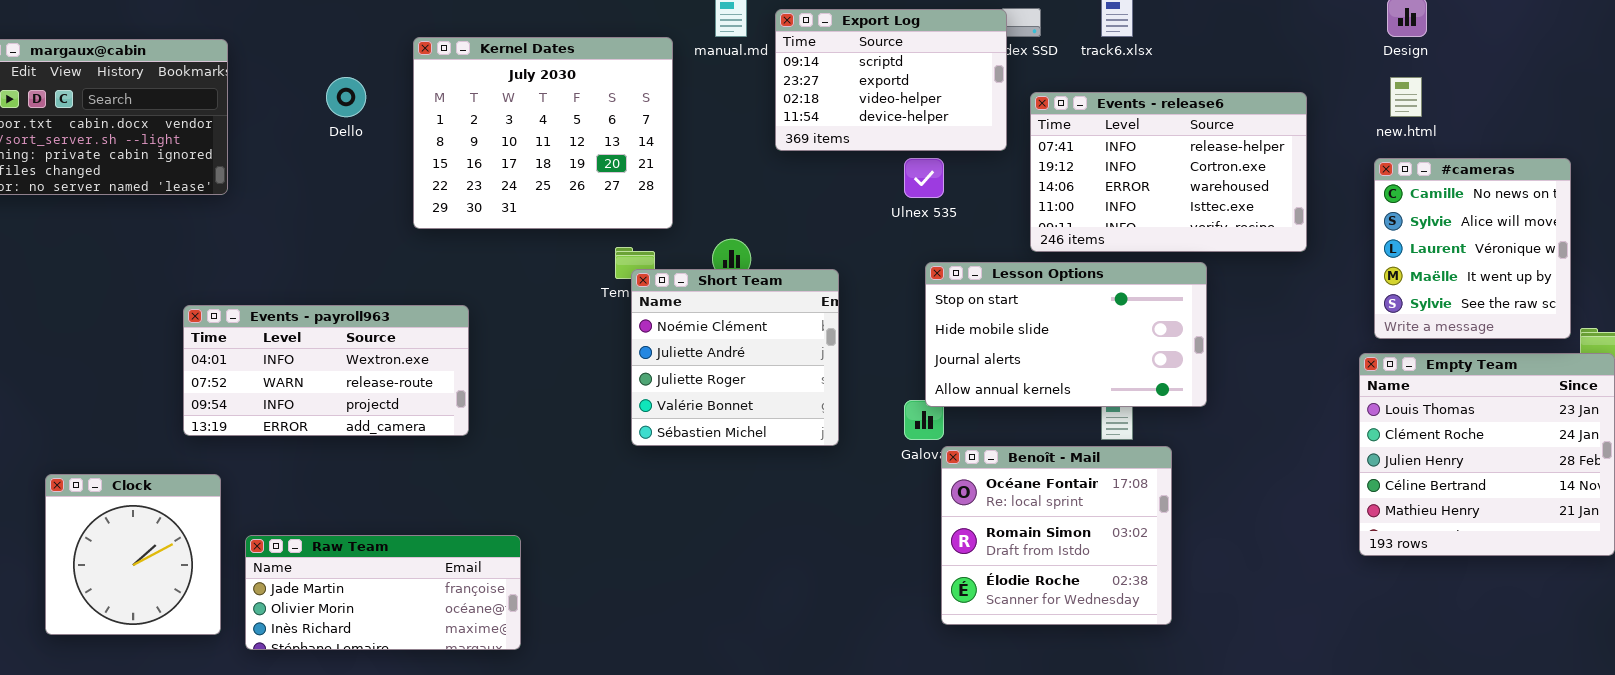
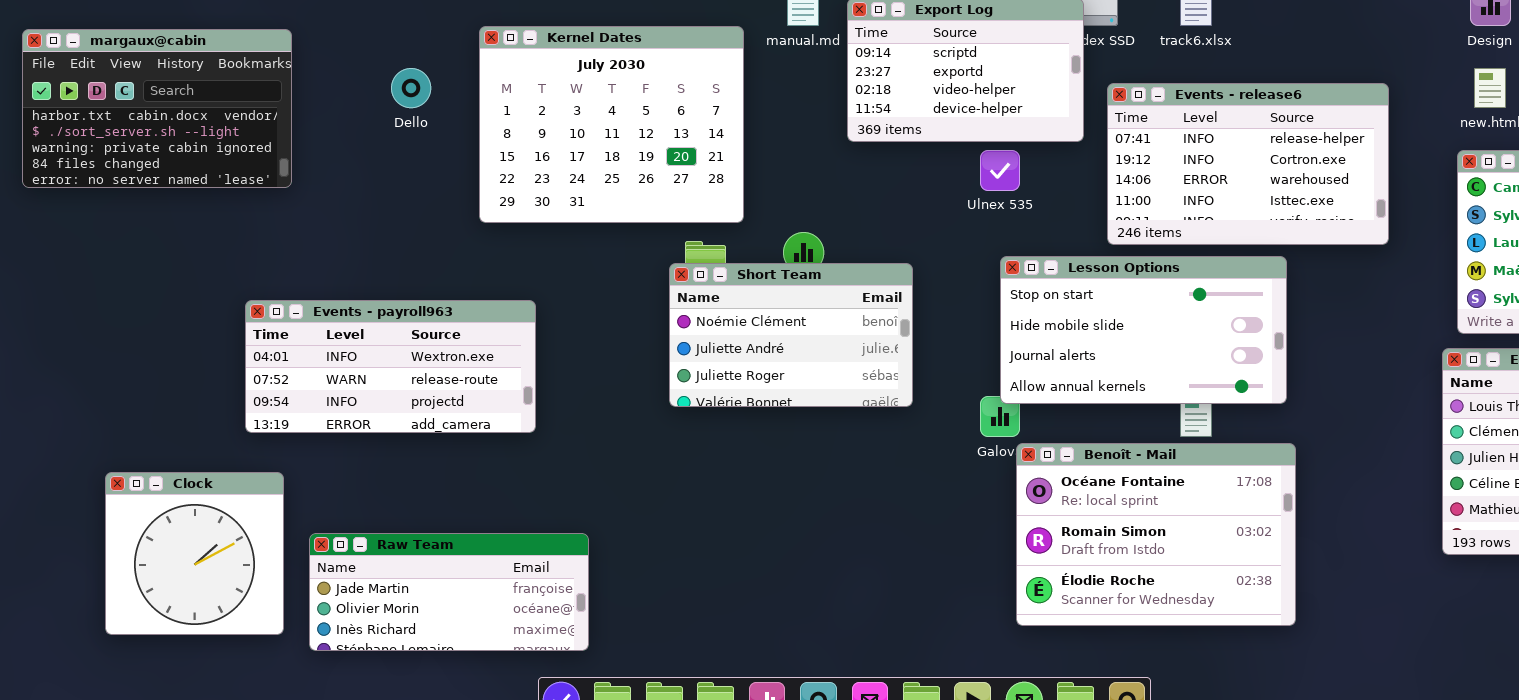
Short Team: [631,269,839,446] -> [669,263,913,407], resized
Benoît - Mail: [941,446,1172,625] -> [1016,443,1296,626], resized

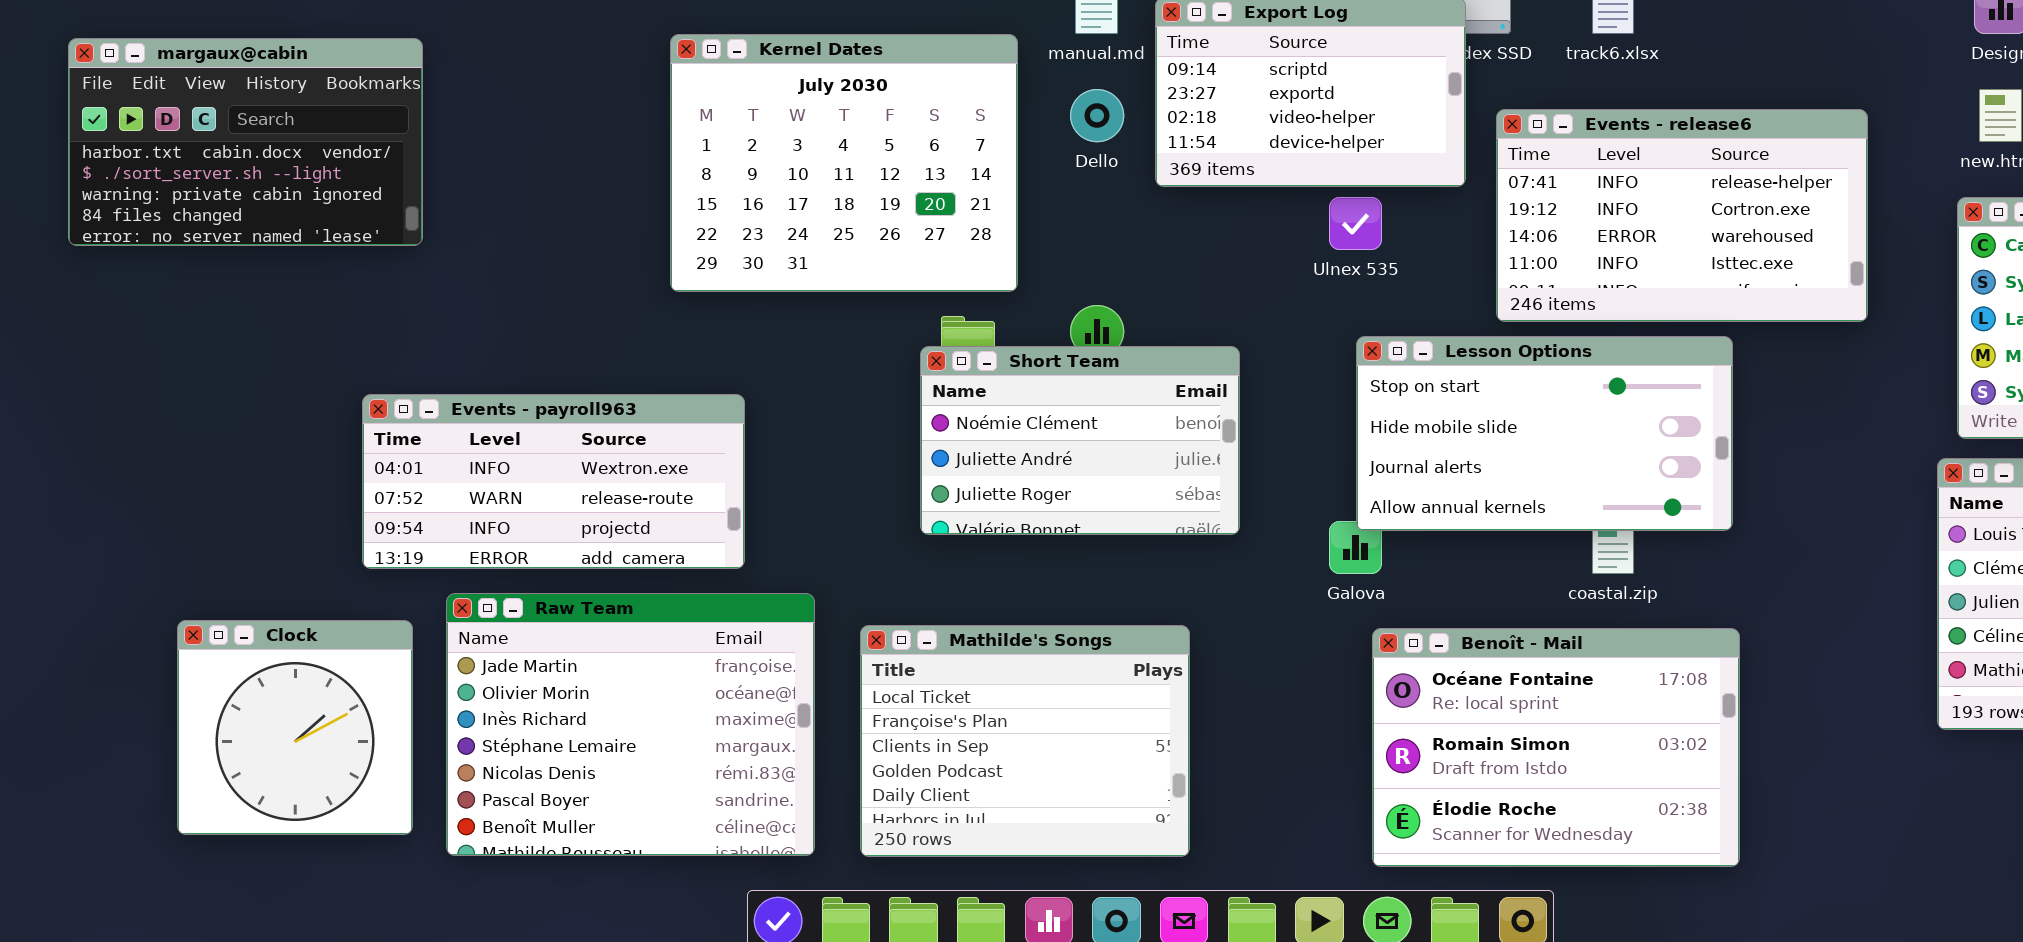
Dello: [391,68,431,108] -> [1070,89,1124,142], moved
Benoît - Mail: [1016,443,1296,626] -> [1372,628,1740,867], moved
Mathilde's Songs: none -> [860,625,1190,857], opened
Raw Team: [309,533,589,651] -> [446,593,815,856], resized

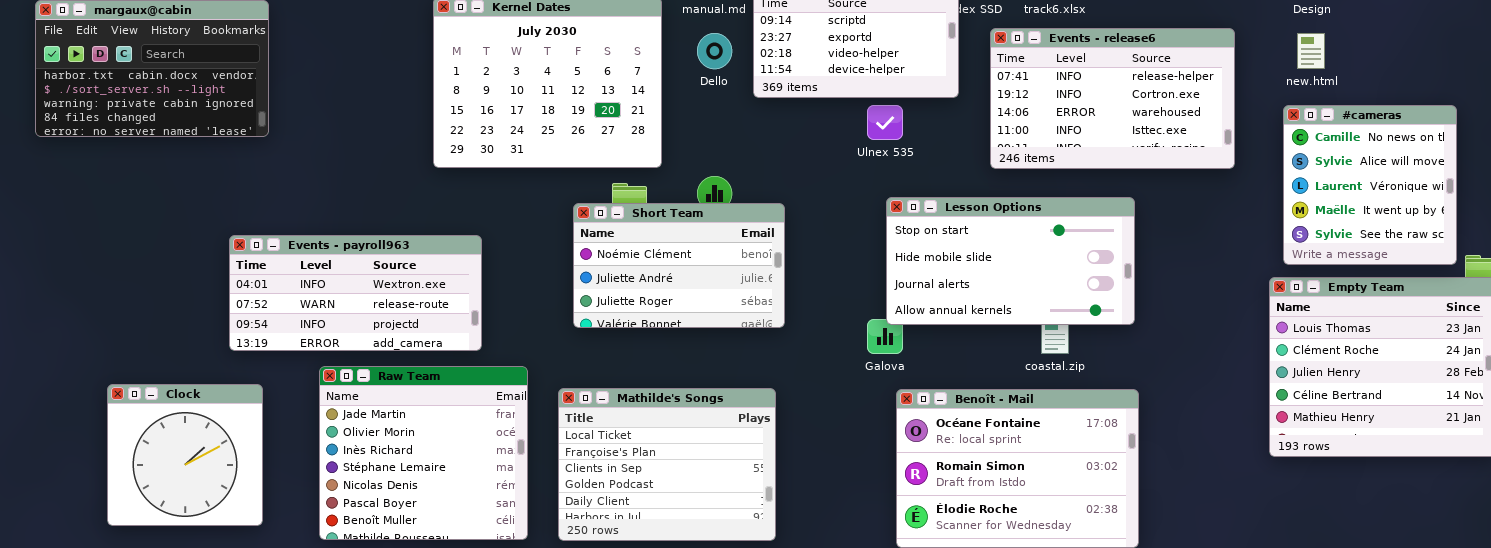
Events - release6: [1496,109,1868,322] -> [990,28,1235,169], moved
Short Team: [920,346,1240,535] -> [573,203,785,328], moved
Raw Team: [446,593,815,856] -> [319,366,528,540], resized

